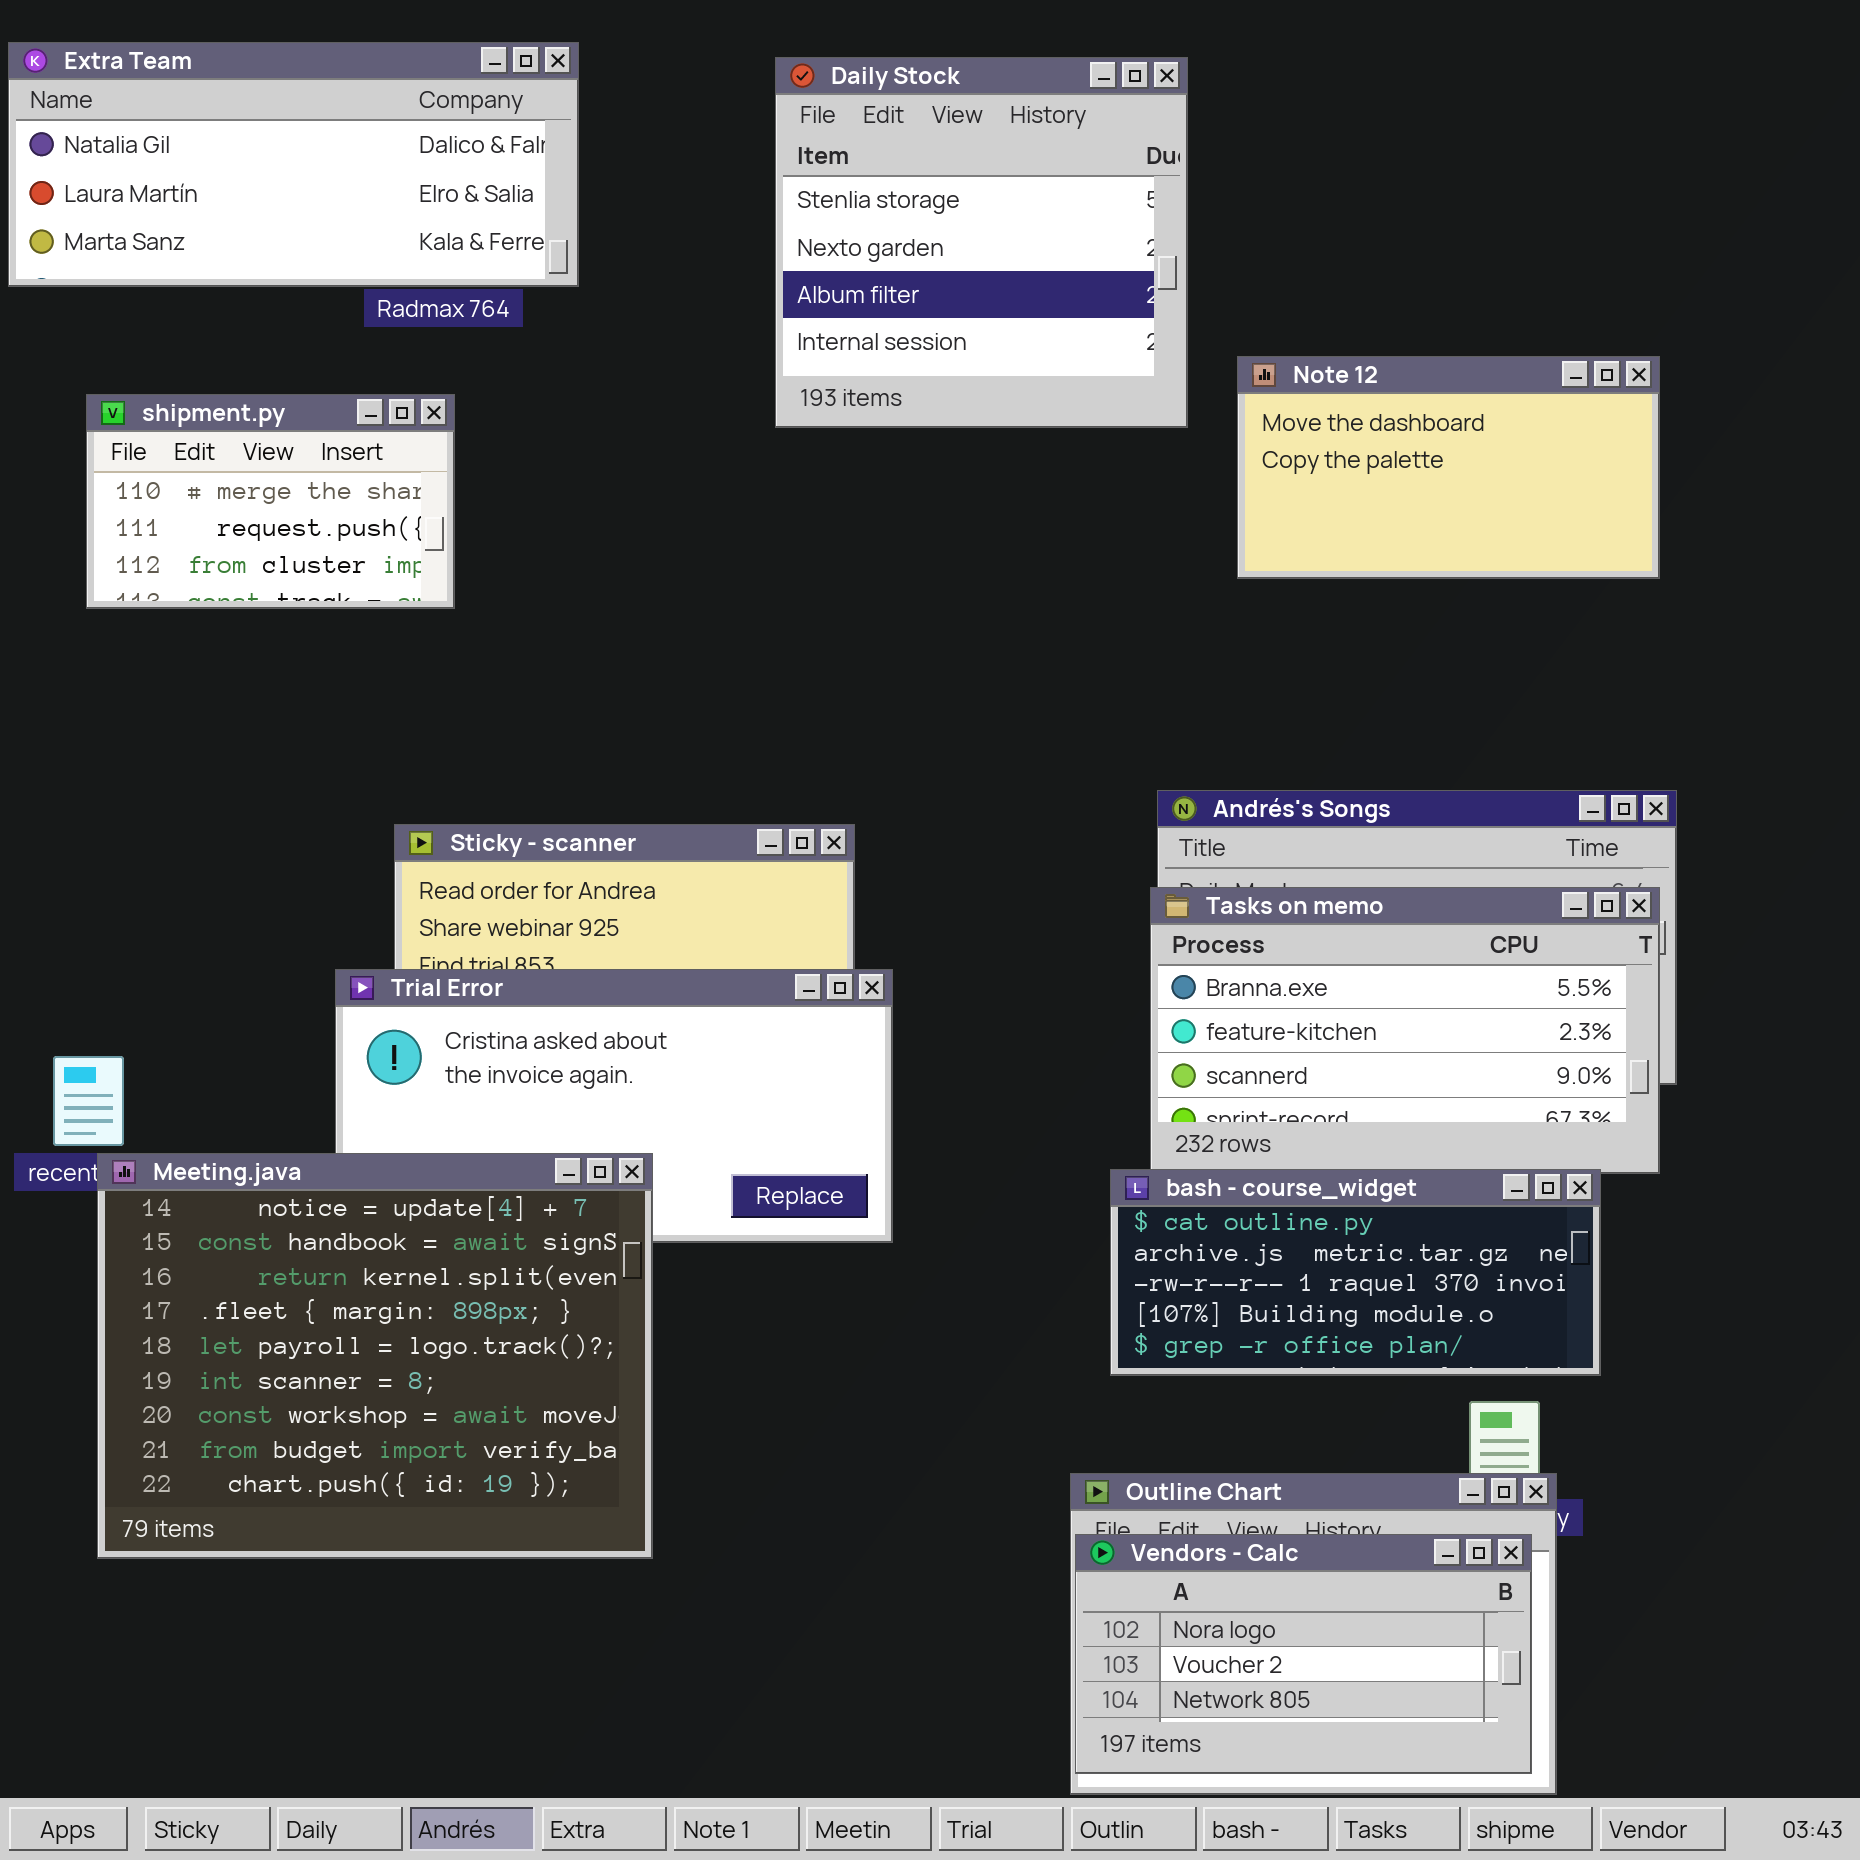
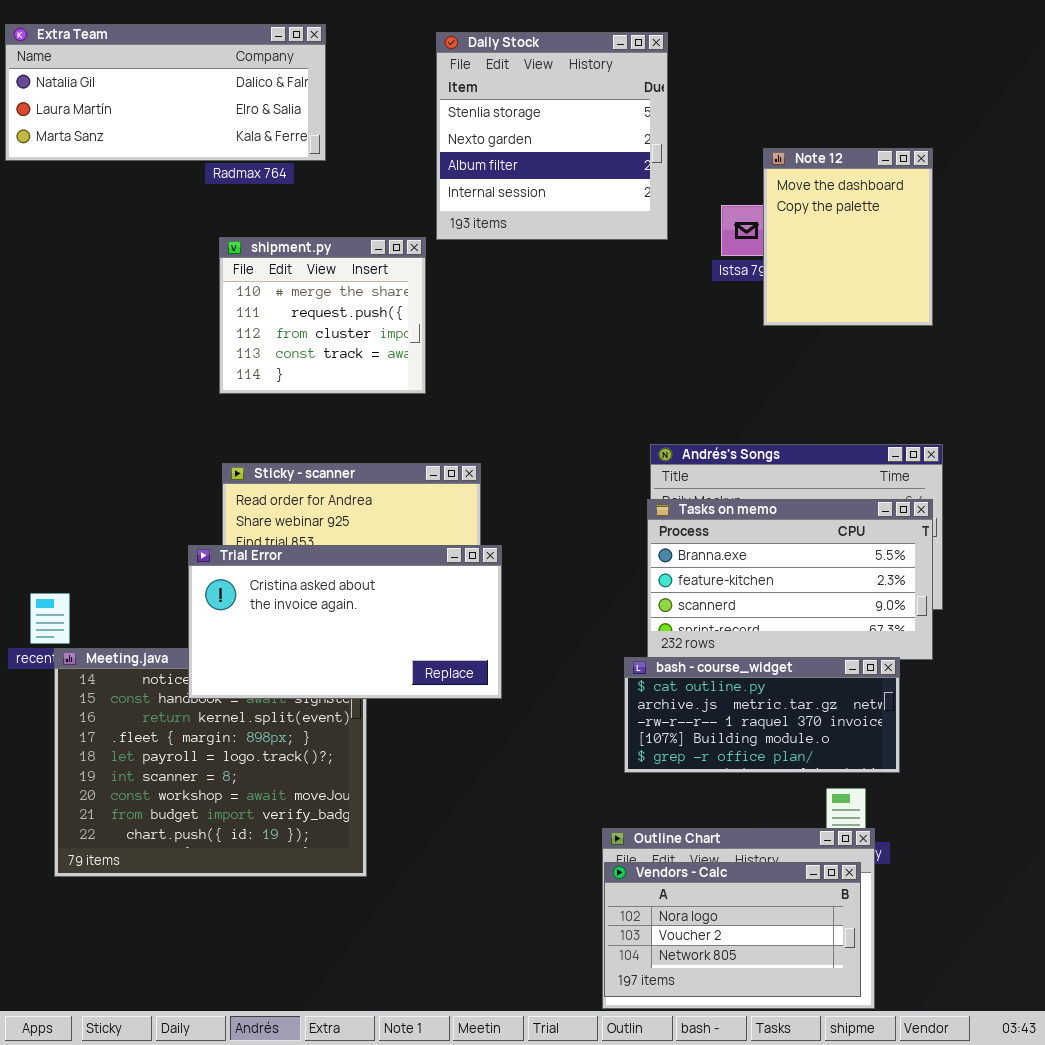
Note 12: [1237,356,1660,579] -> [763,148,933,326], resized
shipment.py: [86,394,455,609] -> [219,237,426,394], moved, resized
Trial Error: [335,969,893,1243] -> [188,545,502,699], raised

